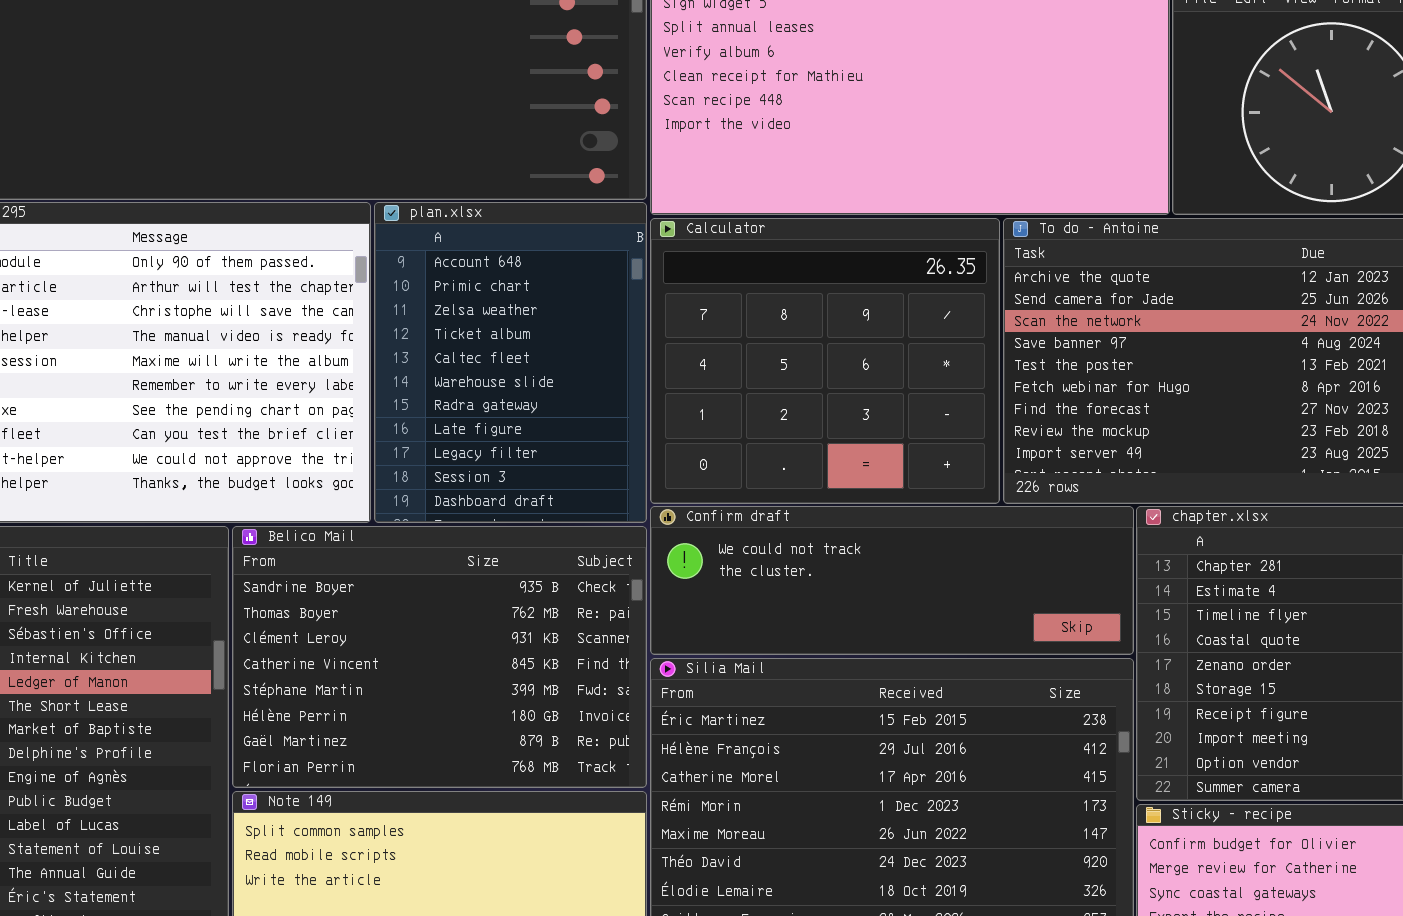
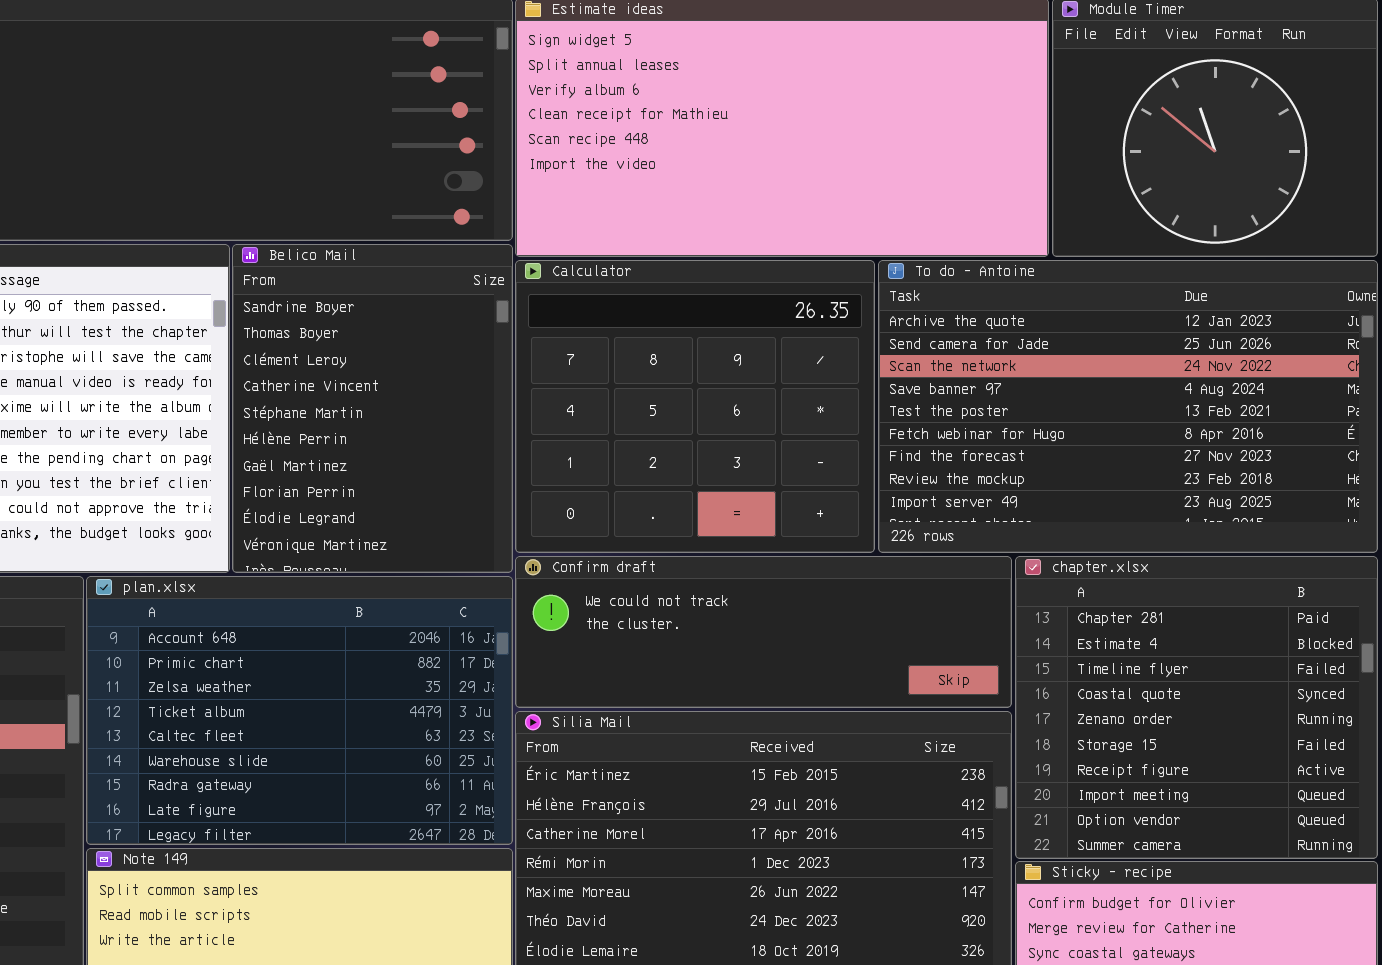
plan.xlsx: [374,202,647,523] -> [86,576,513,845], moved, resized
Belico Mail: [232,526,647,788] -> [232,244,513,573], moved, resized

